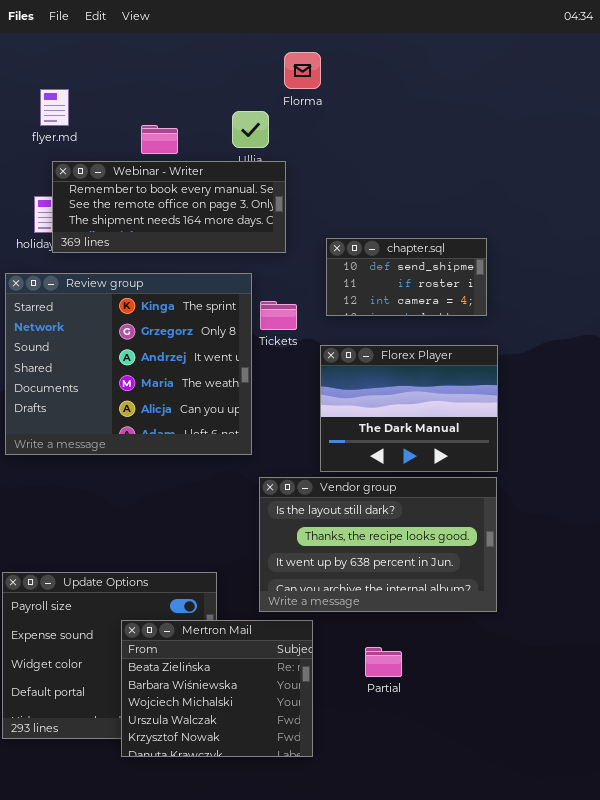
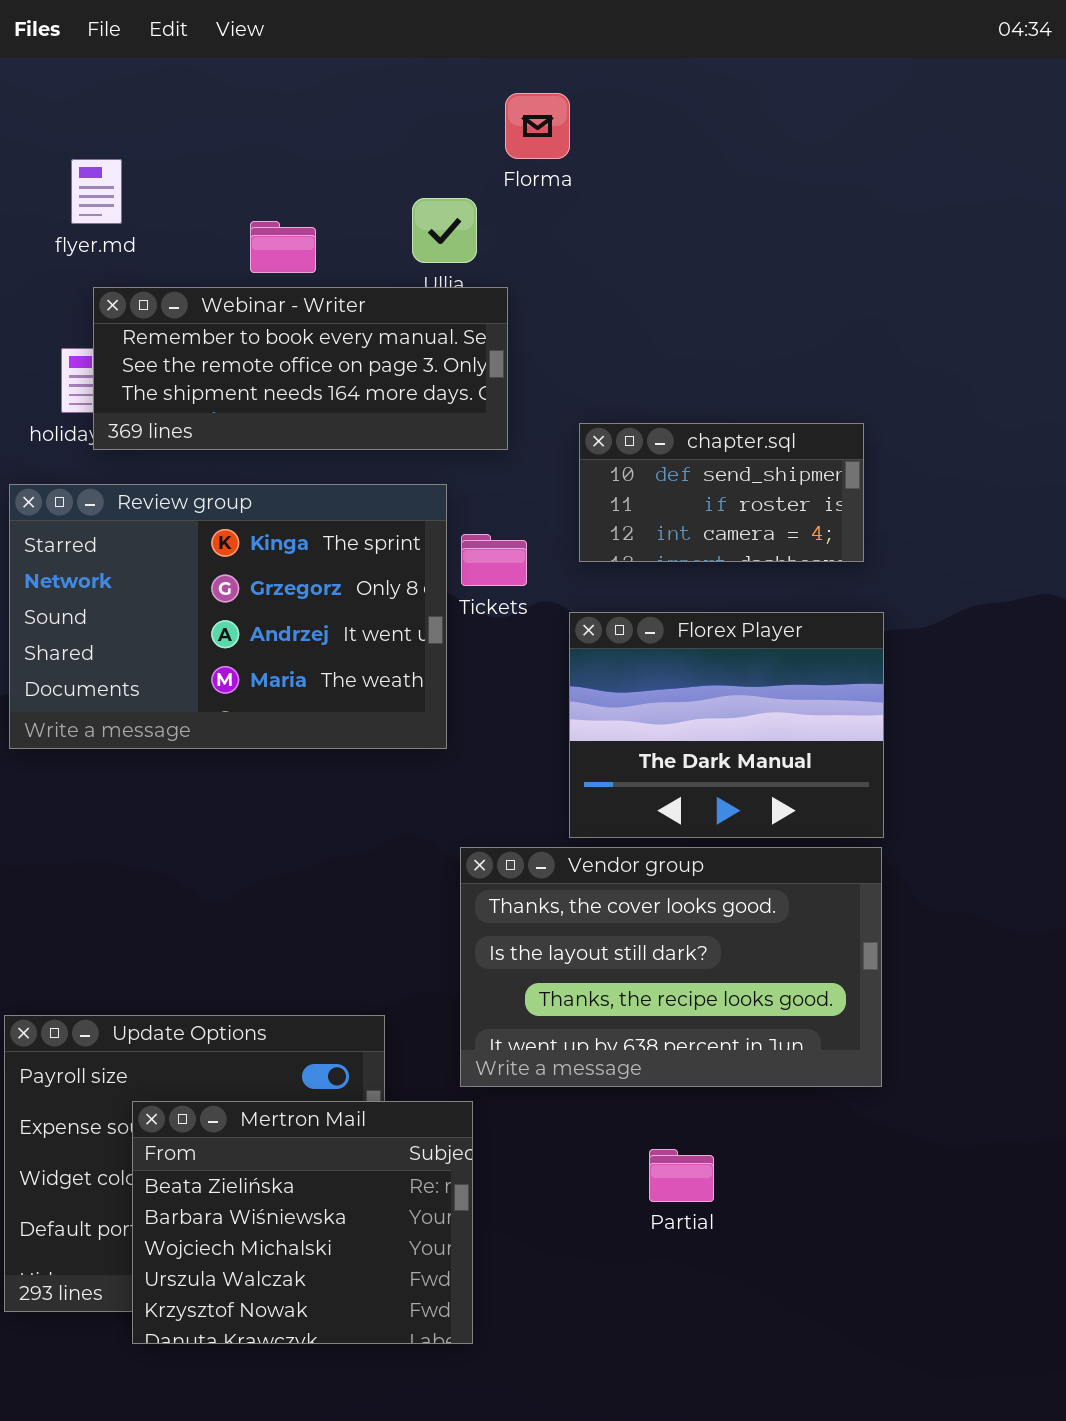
Review group: [5,273,252,455] -> [9,484,447,749], resized
Vendor group: [259,477,497,612] -> [460,847,882,1087], scrolled up 1 row
Mertron Mail: [121,620,313,757] -> [132,1101,473,1344], moved

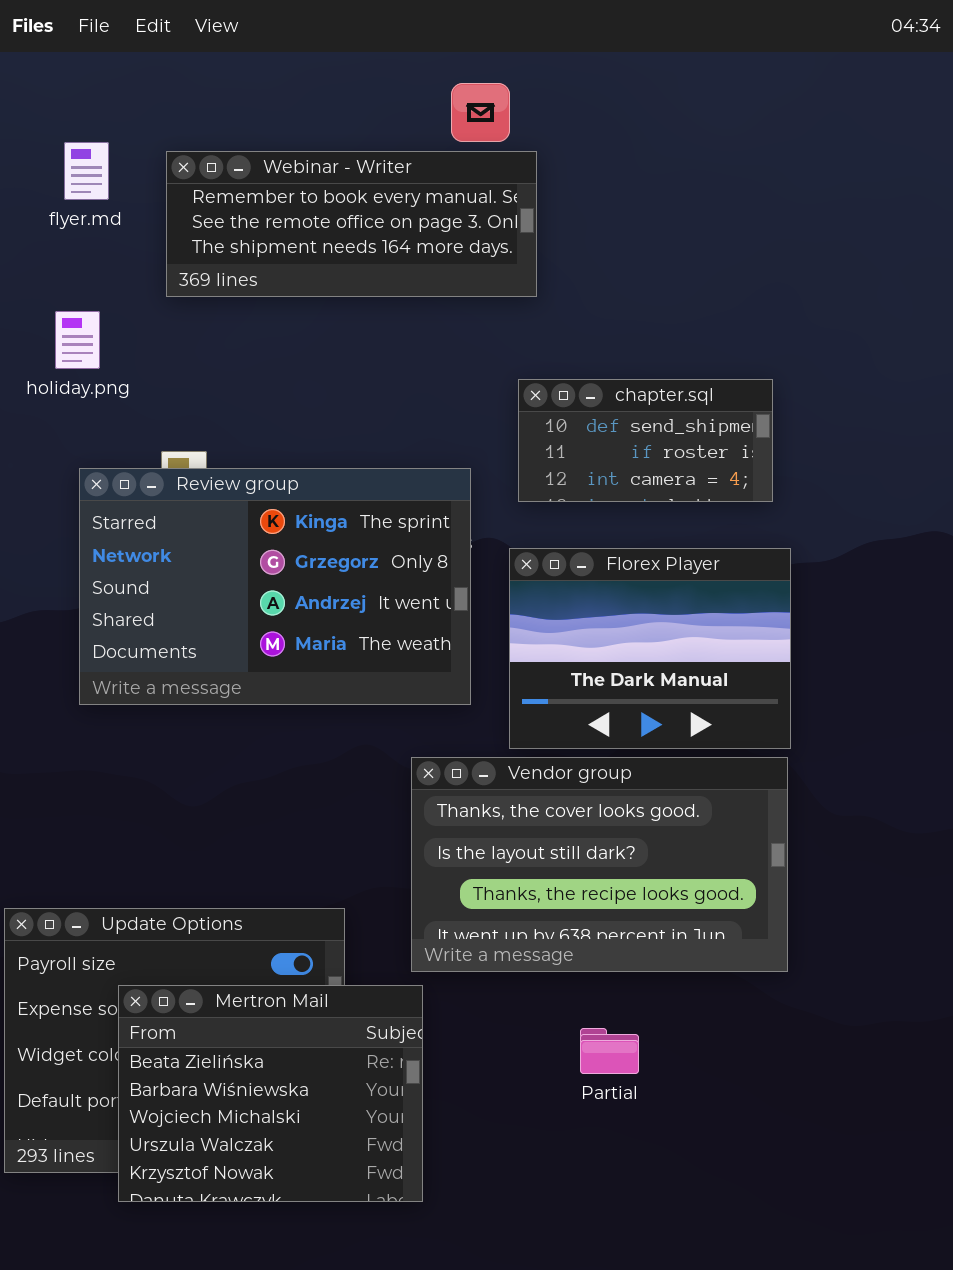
Webinar - Writer: [93,287,508,450] -> [166,151,537,297], moved
Review group: [9,484,447,749] -> [79,468,471,705], moved

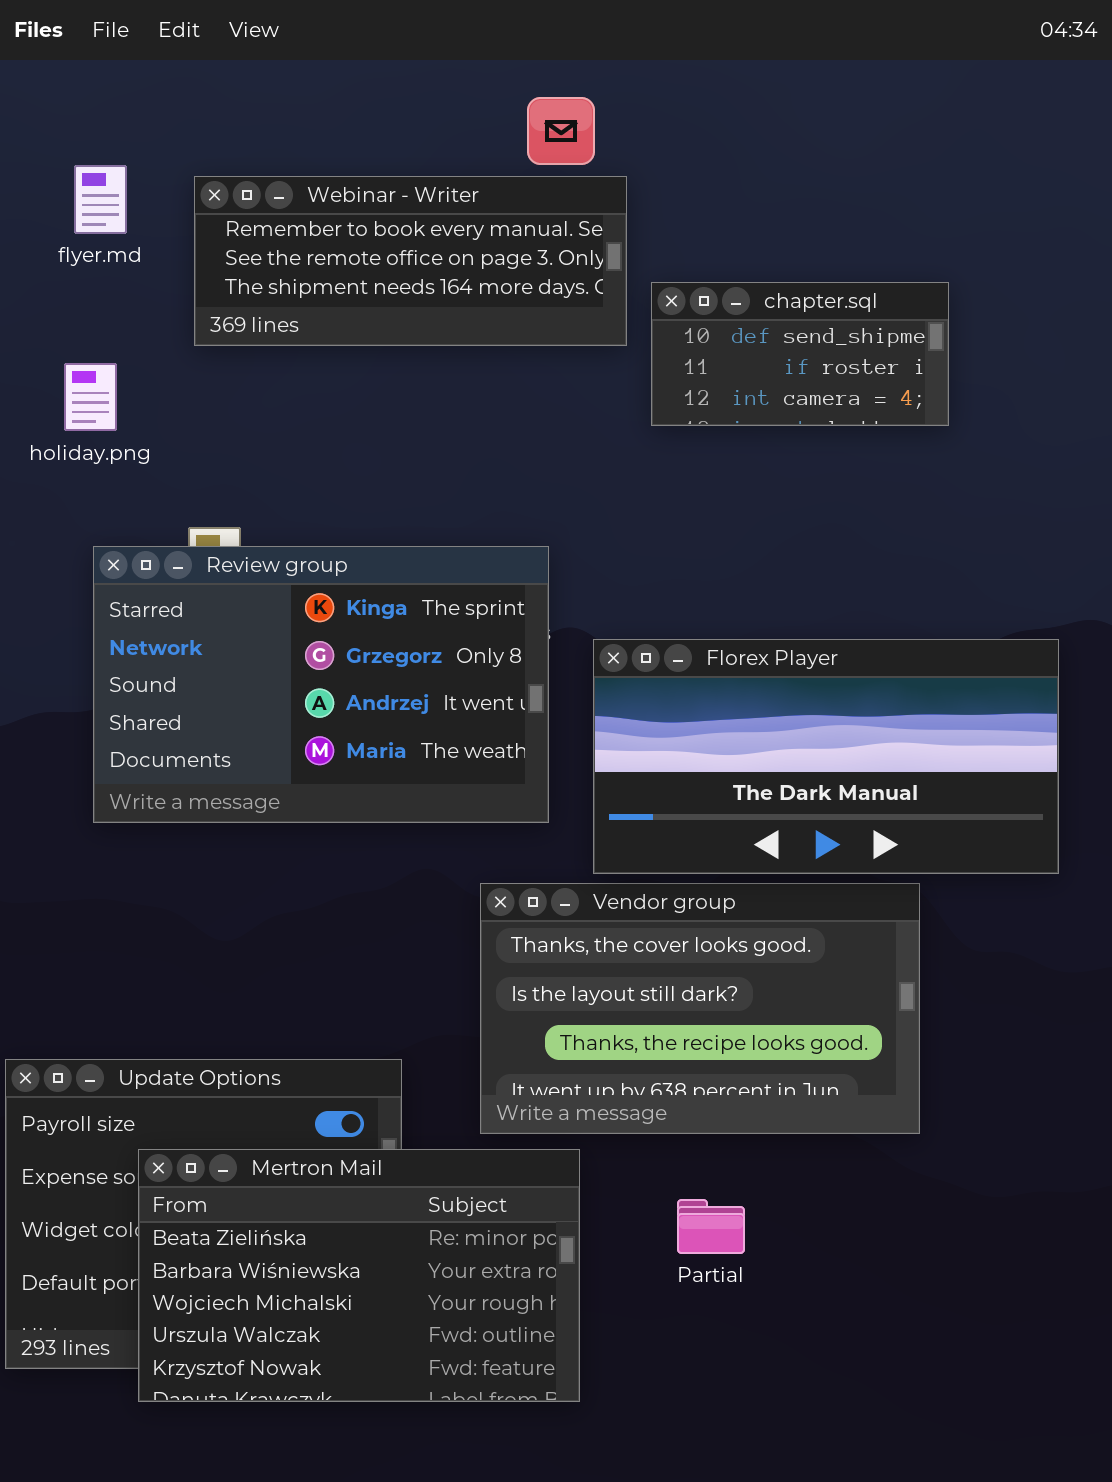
chapter.sql: [518,379,773,502] -> [651,282,949,426], moved
Florex Player: [509,548,791,749] -> [593,639,1059,874], resized
Mertron Mail: [118,985,423,1202] -> [138,1149,580,1402], resized

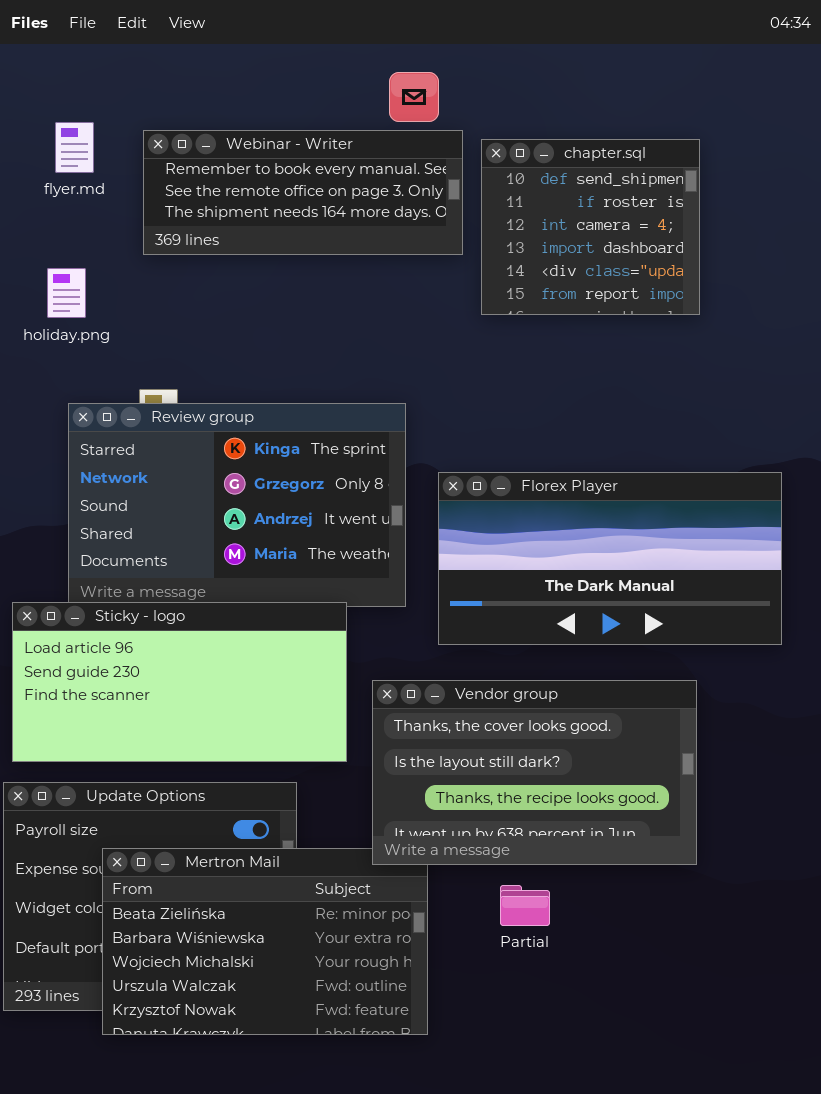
chapter.sql: [651,282,949,426] -> [481,139,700,315], resized
Sticky - logo: none -> [12,602,347,762], opened
Vendor group: [480,883,920,1134] -> [372,680,697,865], moved

